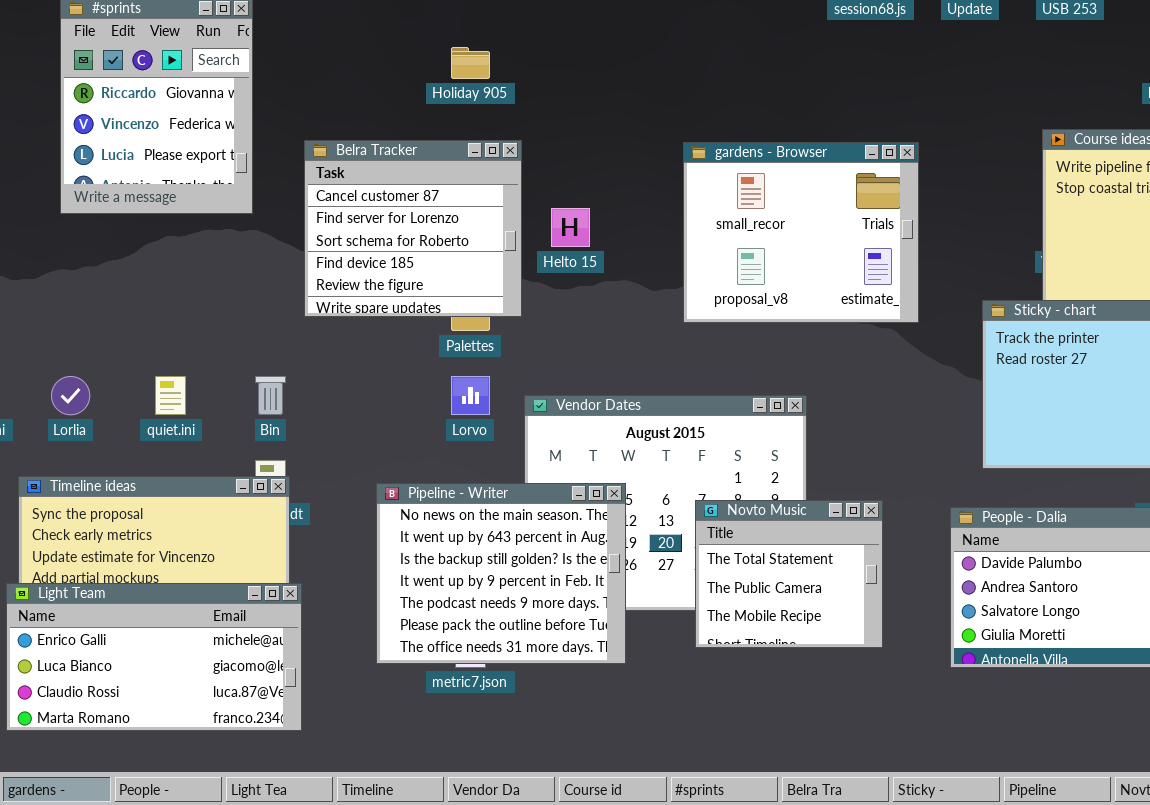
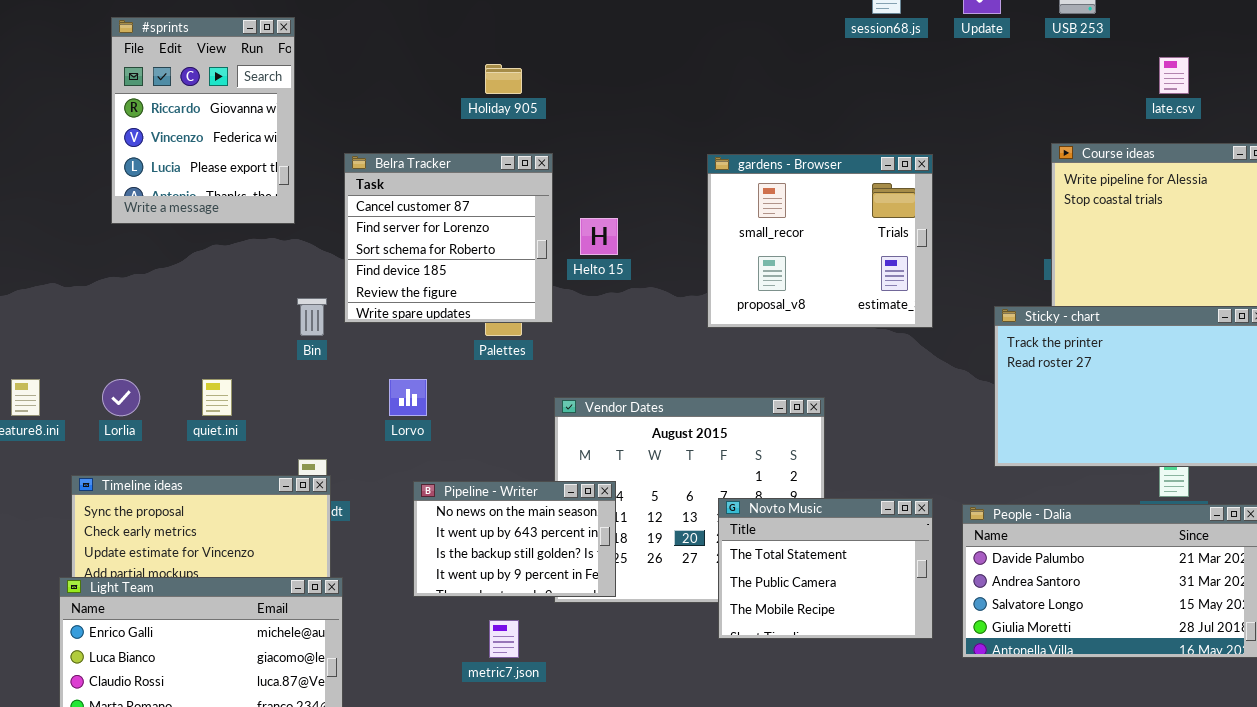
Bin: [255,376,286,415] -> [297,298,327,336], moved
Lorvo: [451,376,490,415] -> [389,379,427,416], moved
Pipeline - Writer: [376,483,626,664] -> [413,481,616,597], resized
Novto Music: [695,500,883,648] -> [718,498,933,639], resized

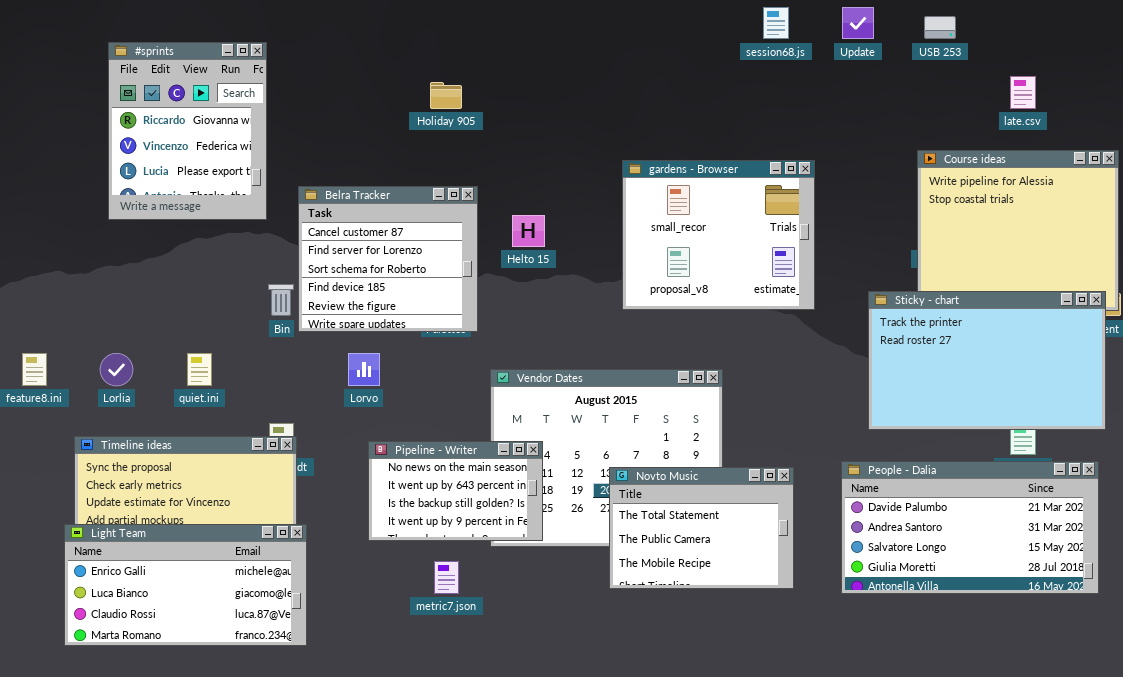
Belra Tracker: [344,153,553,323] -> [298,186,478,332], moved
Novto Music: [718,498,933,639] -> [609,467,794,589], moved

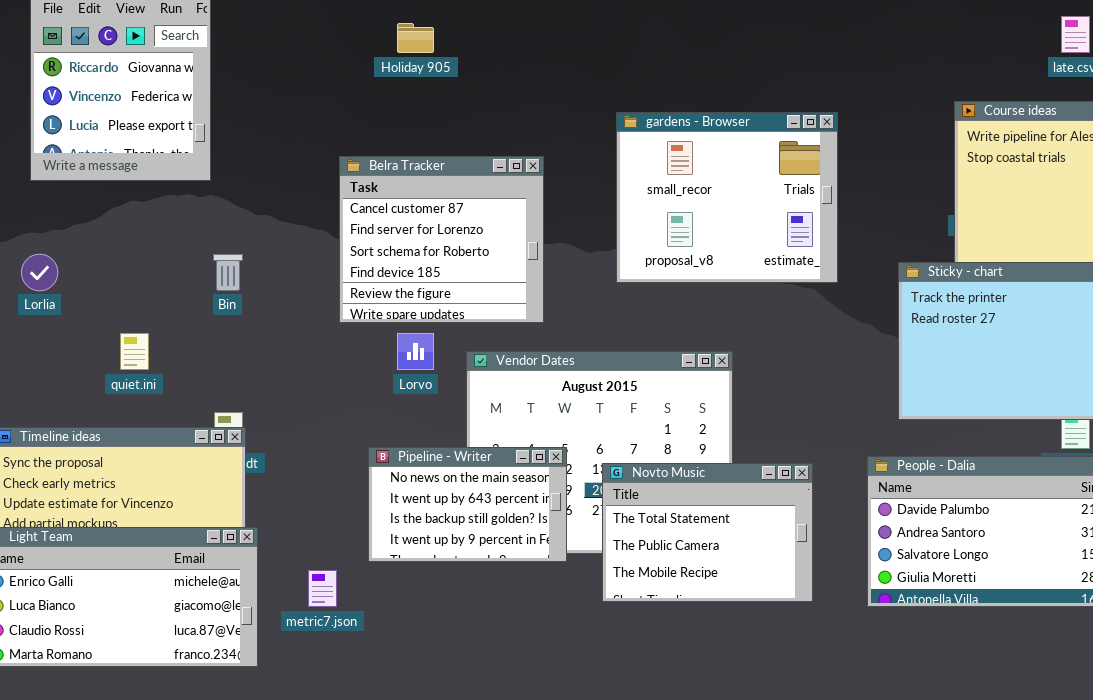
Belra Tracker: [298,186,478,332] -> [339,156,544,323], moved
Lorlia: [100,353,133,386] -> [21,254,58,291], moved
Lorvo: [348,353,380,386] -> [397,333,434,370], moved
Pipeline - Writer: [368,441,543,541] -> [368,447,567,562], moved
metric7.json: [434,561,459,594] -> [308,570,337,607], moved

